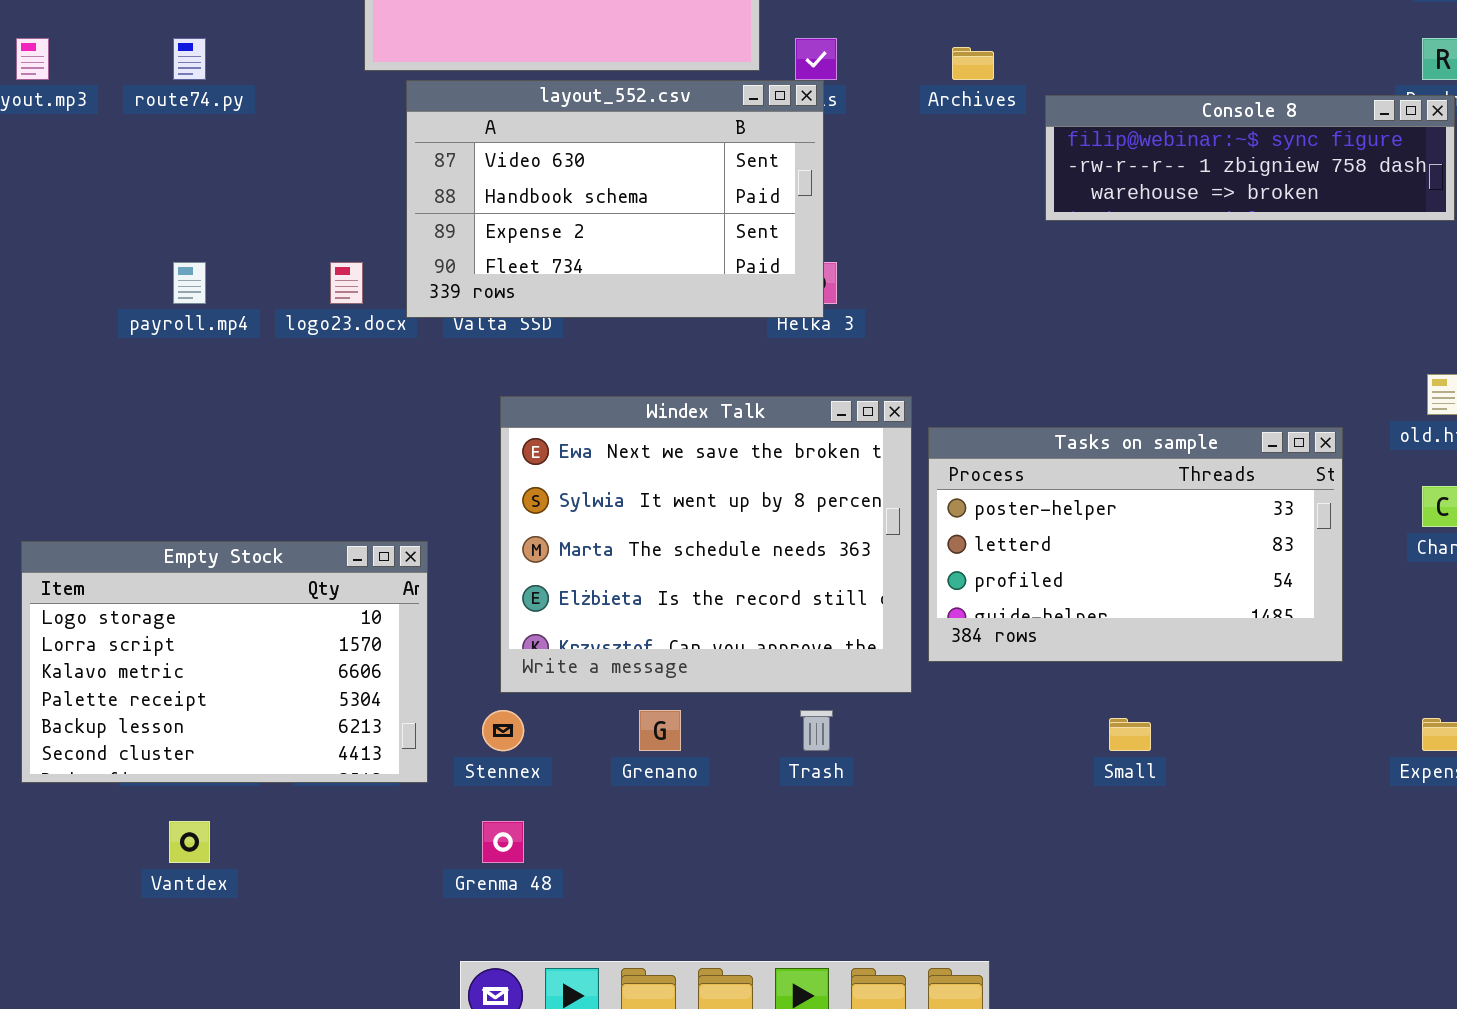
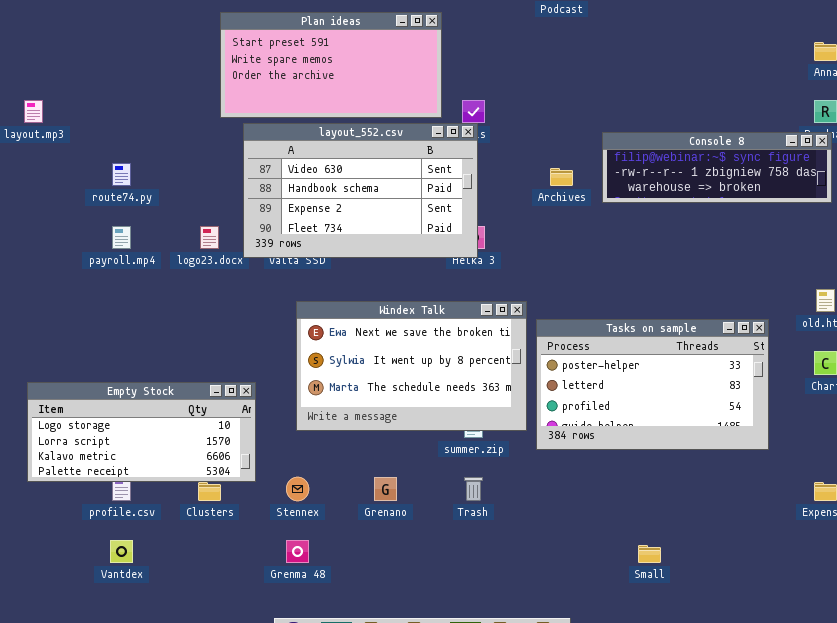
route74.py: [173,38,206,80] -> [112,163,131,186], moved
Archives: [952,47,994,80] -> [550,168,573,186], moved
Windex Talk: [500,396,912,693] -> [296,301,527,431], resized
Empty Stock: [21,541,428,783] -> [27,382,256,482], resized
Small: [1109,718,1151,751] -> [638,545,661,563], moved

